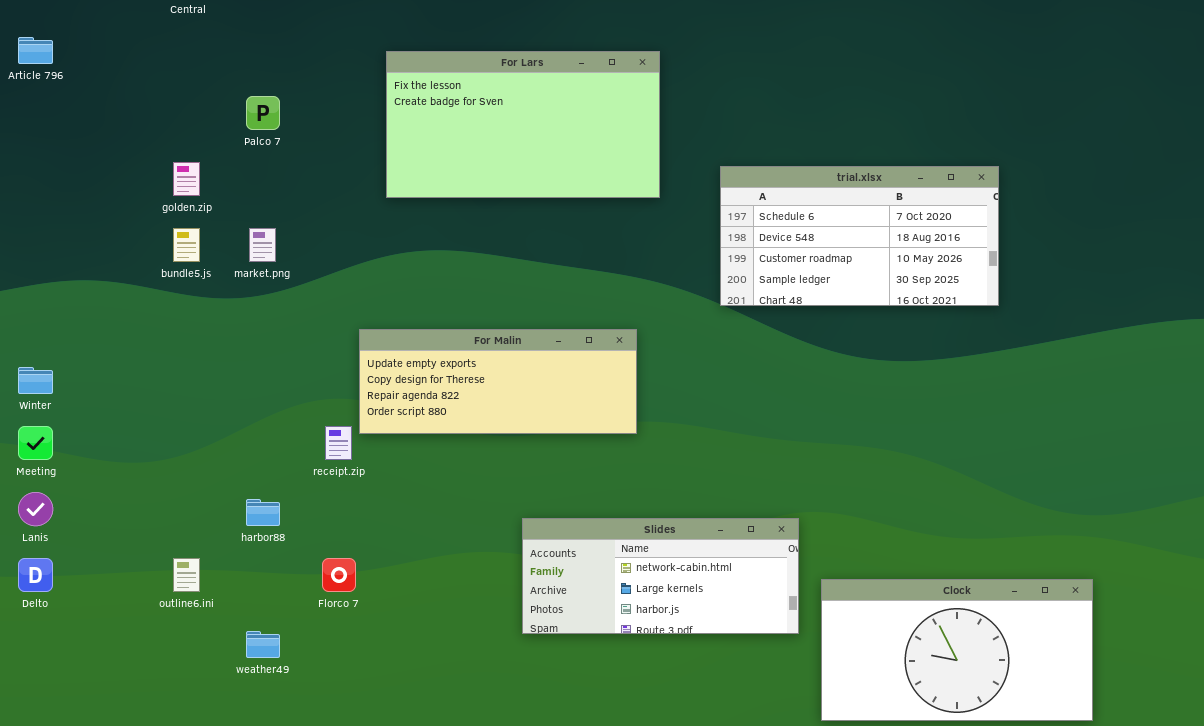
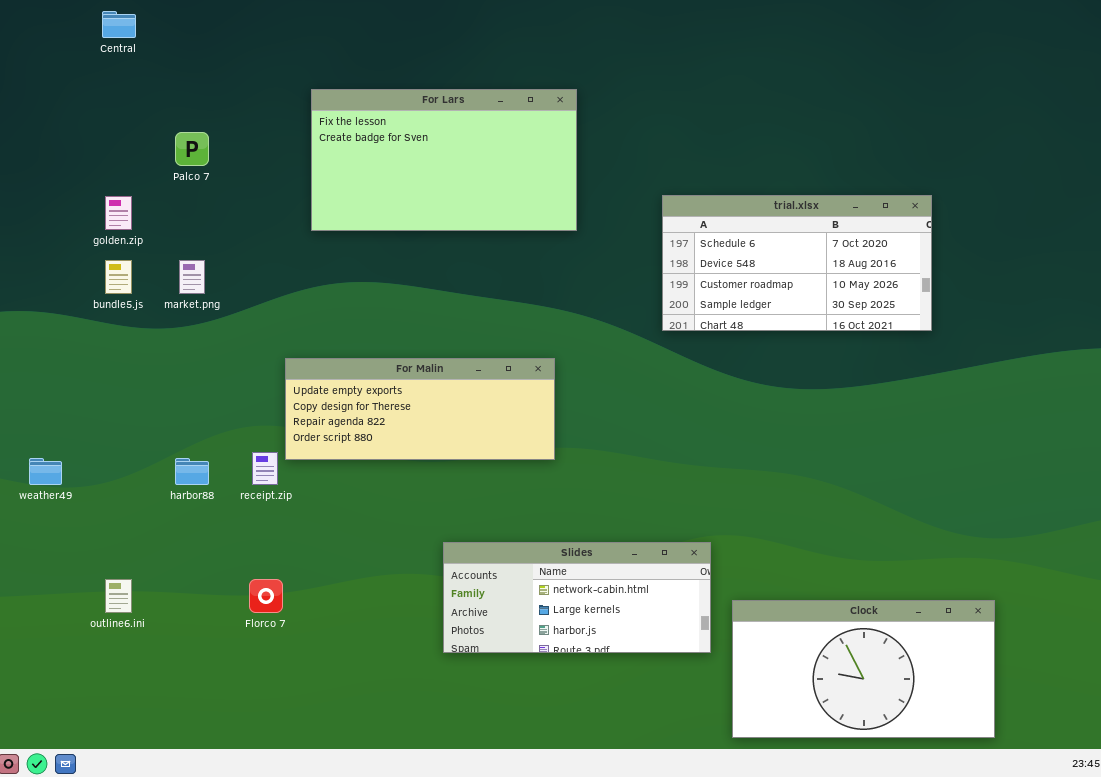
trial.xlsx: [720,166,999,306] -> [662,195,932,331], moved
harbor88: [246,499,280,526] -> [175,458,209,485], moved
weather49: [246,631,280,658] -> [29,458,62,485], moved

